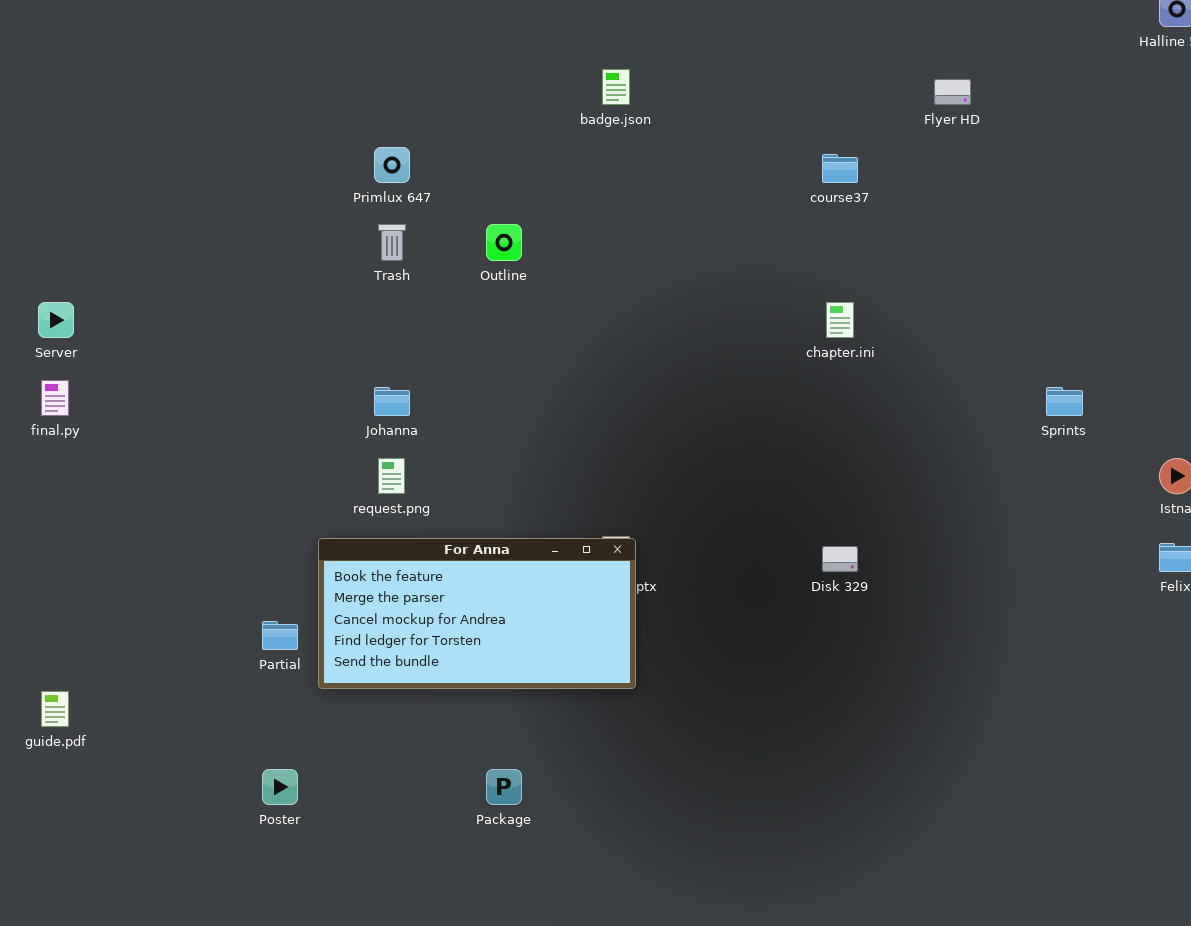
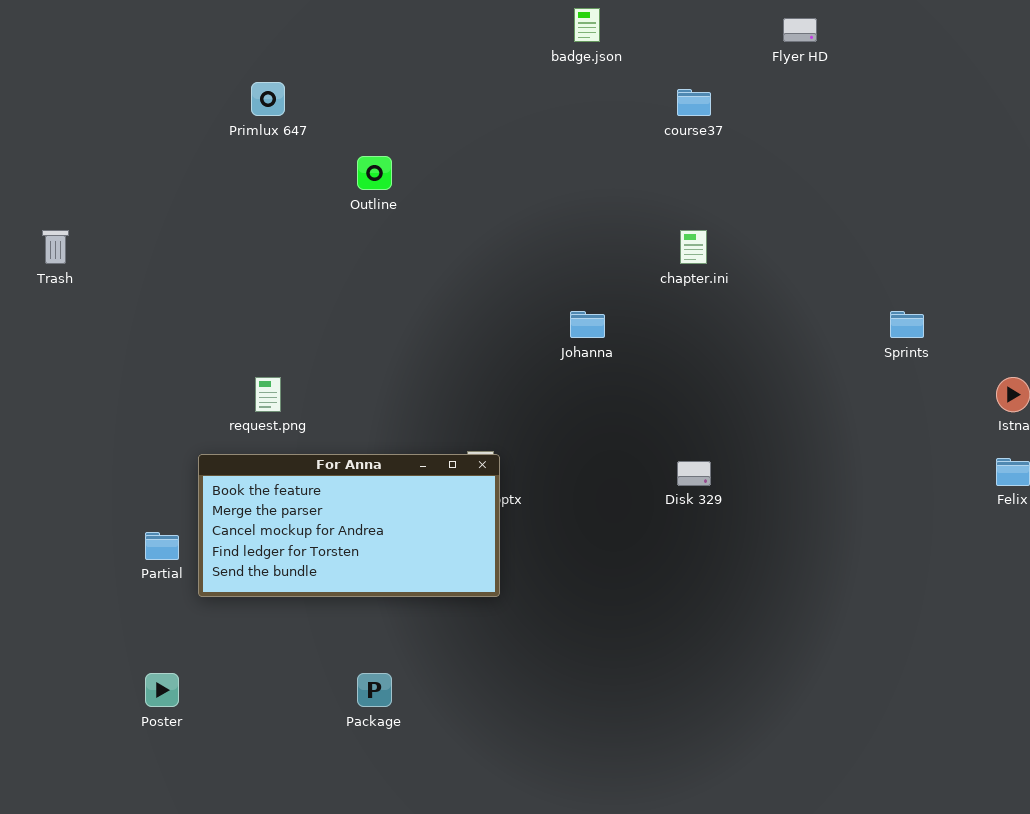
badge.json: [602,69,630,105] -> [574,8,600,42], moved
Trash: [378,224,406,261] -> [42,230,69,264], moved
Johanna: [374,387,410,416] -> [570,311,605,338], moved

